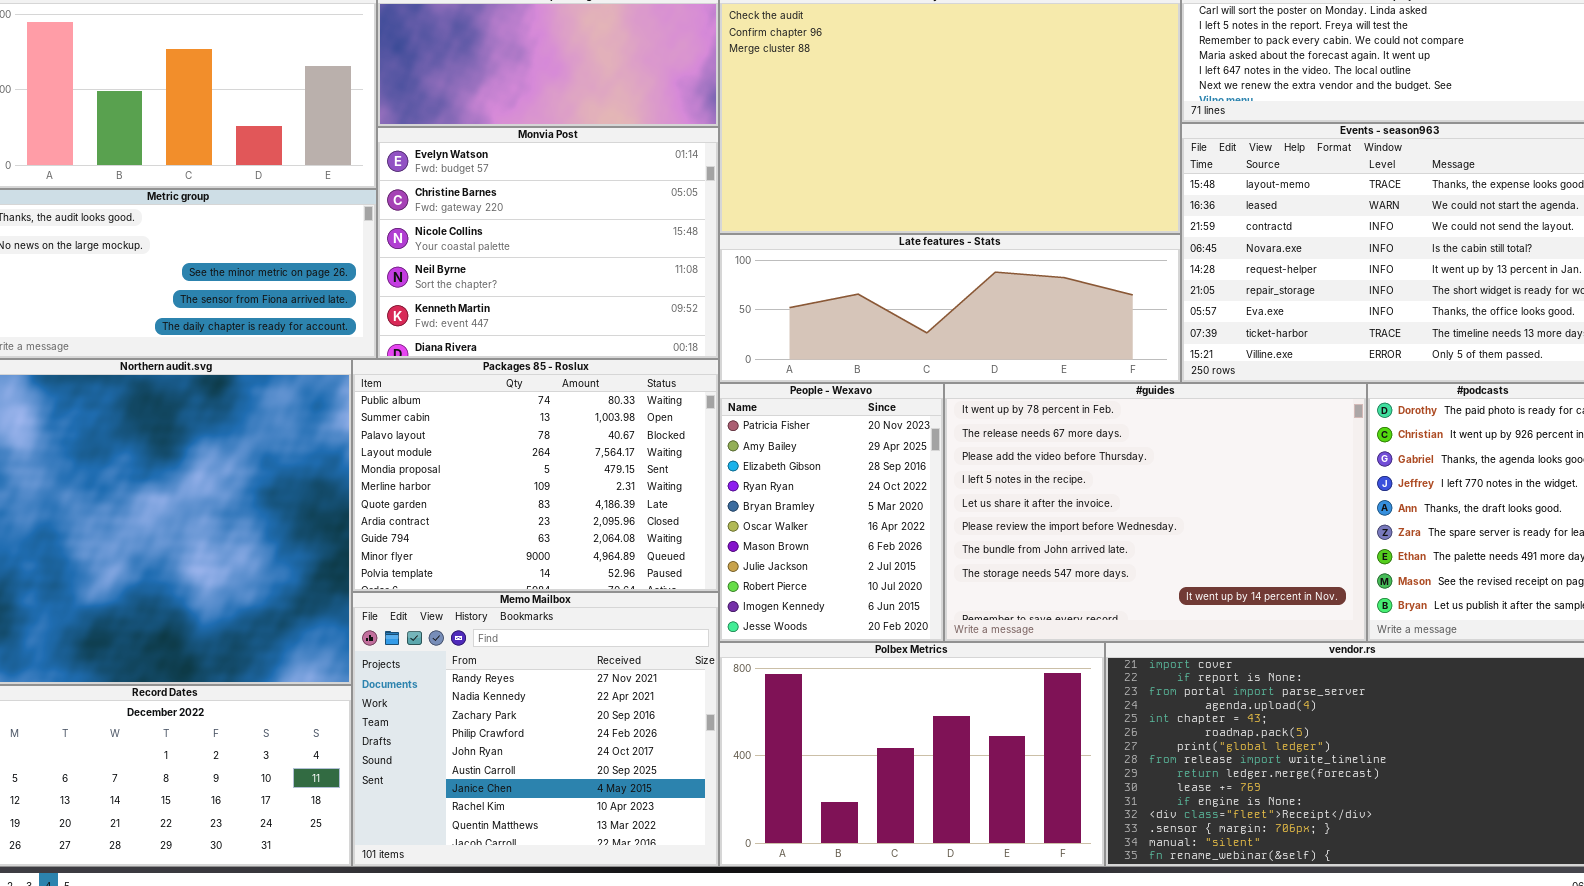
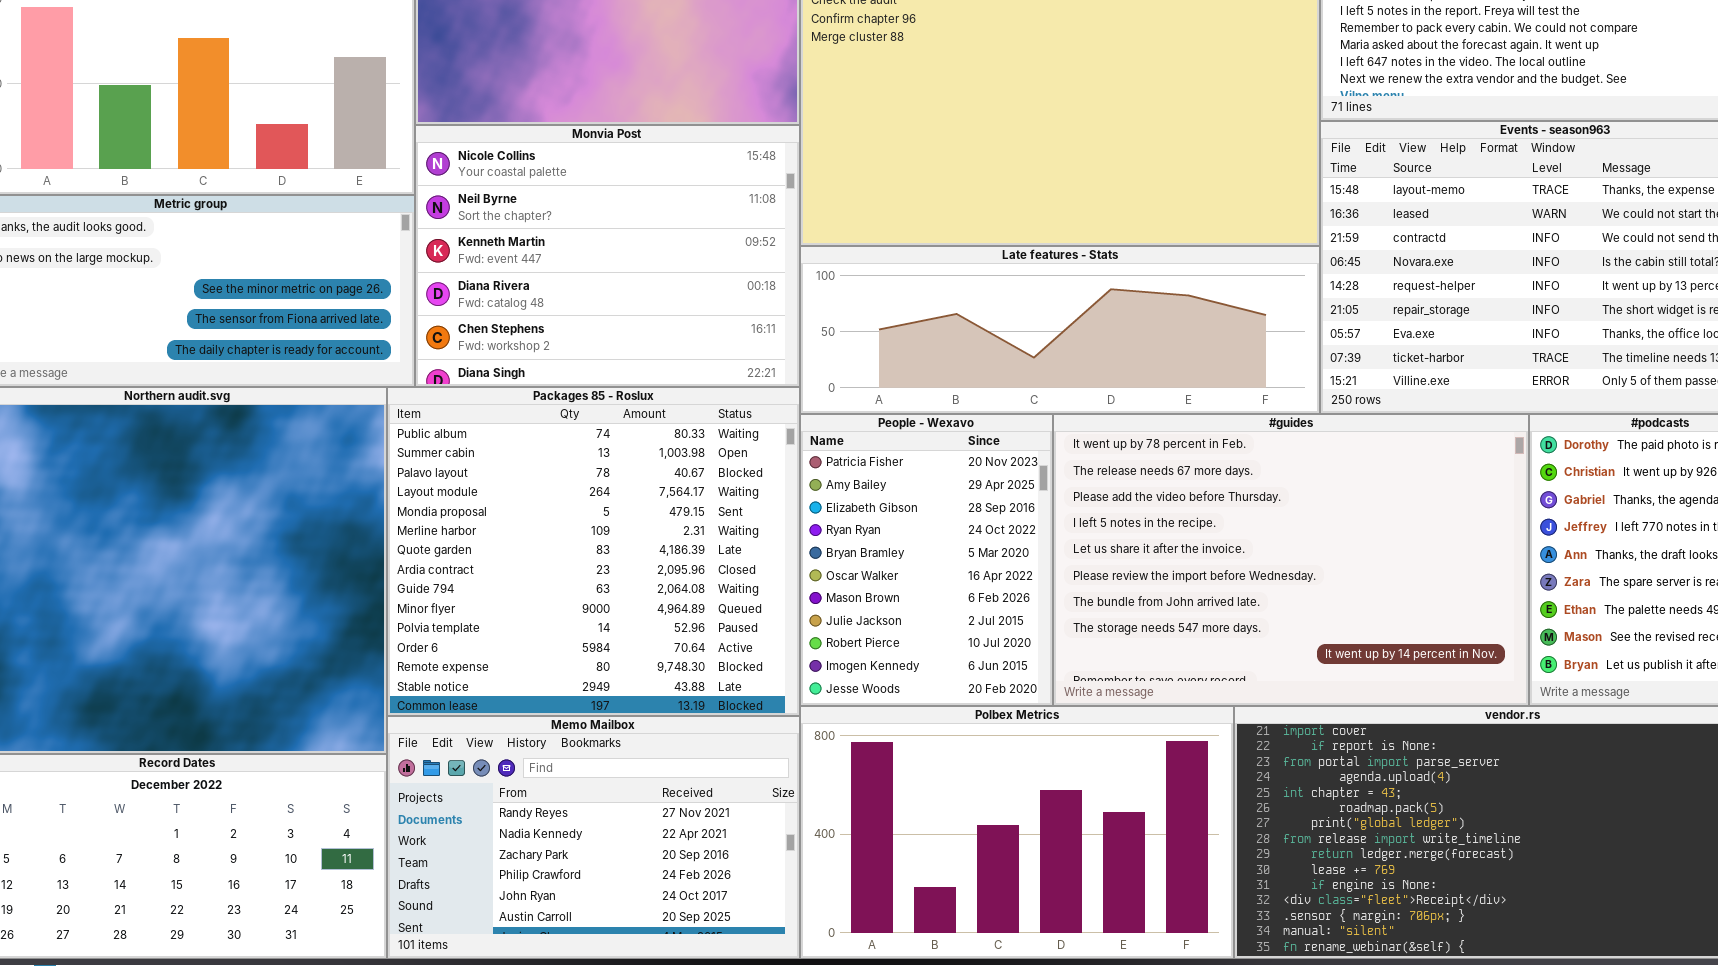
Monvia Post: [377,127,719,359] -> [415,125,800,387], scrolled down 2 rows
Packages 85 - Roslux: [352,359,719,592] -> [387,387,800,716], resized
Memo Mailbox: [352,592,719,867] -> [387,716,800,959], resized

